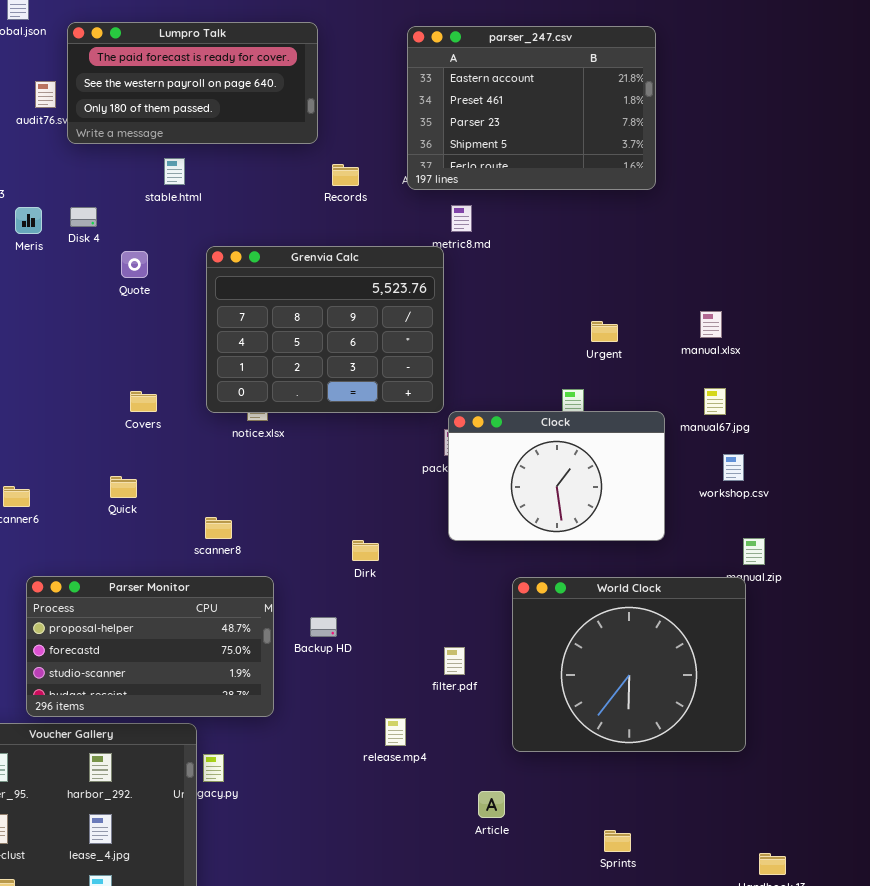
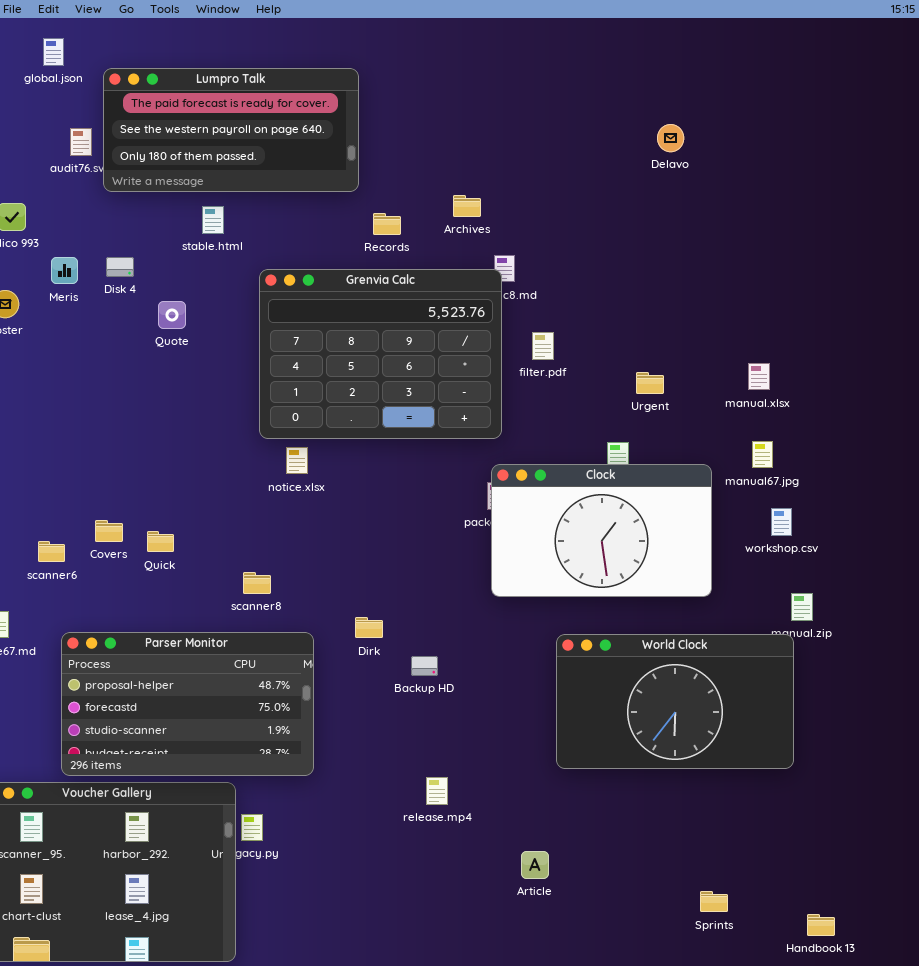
parser_247.csv: [407,26,656,190] -> none, closed
Grenvia Calc: [206,246,444,413] -> [259,269,502,439], moved
Covers: [130,391,157,412] -> [95,520,123,542], moved
Dirk: [352,540,379,561] -> [355,617,383,638], moved
World Clock: [512,577,746,752] -> [556,634,794,769], resized
Backup HD: [310,617,337,637] -> [411,656,438,676], moved
filter.pdf: [444,647,465,675] -> [532,332,554,360], moved
Sprints: [604,830,631,852] -> [700,891,728,912], moved

